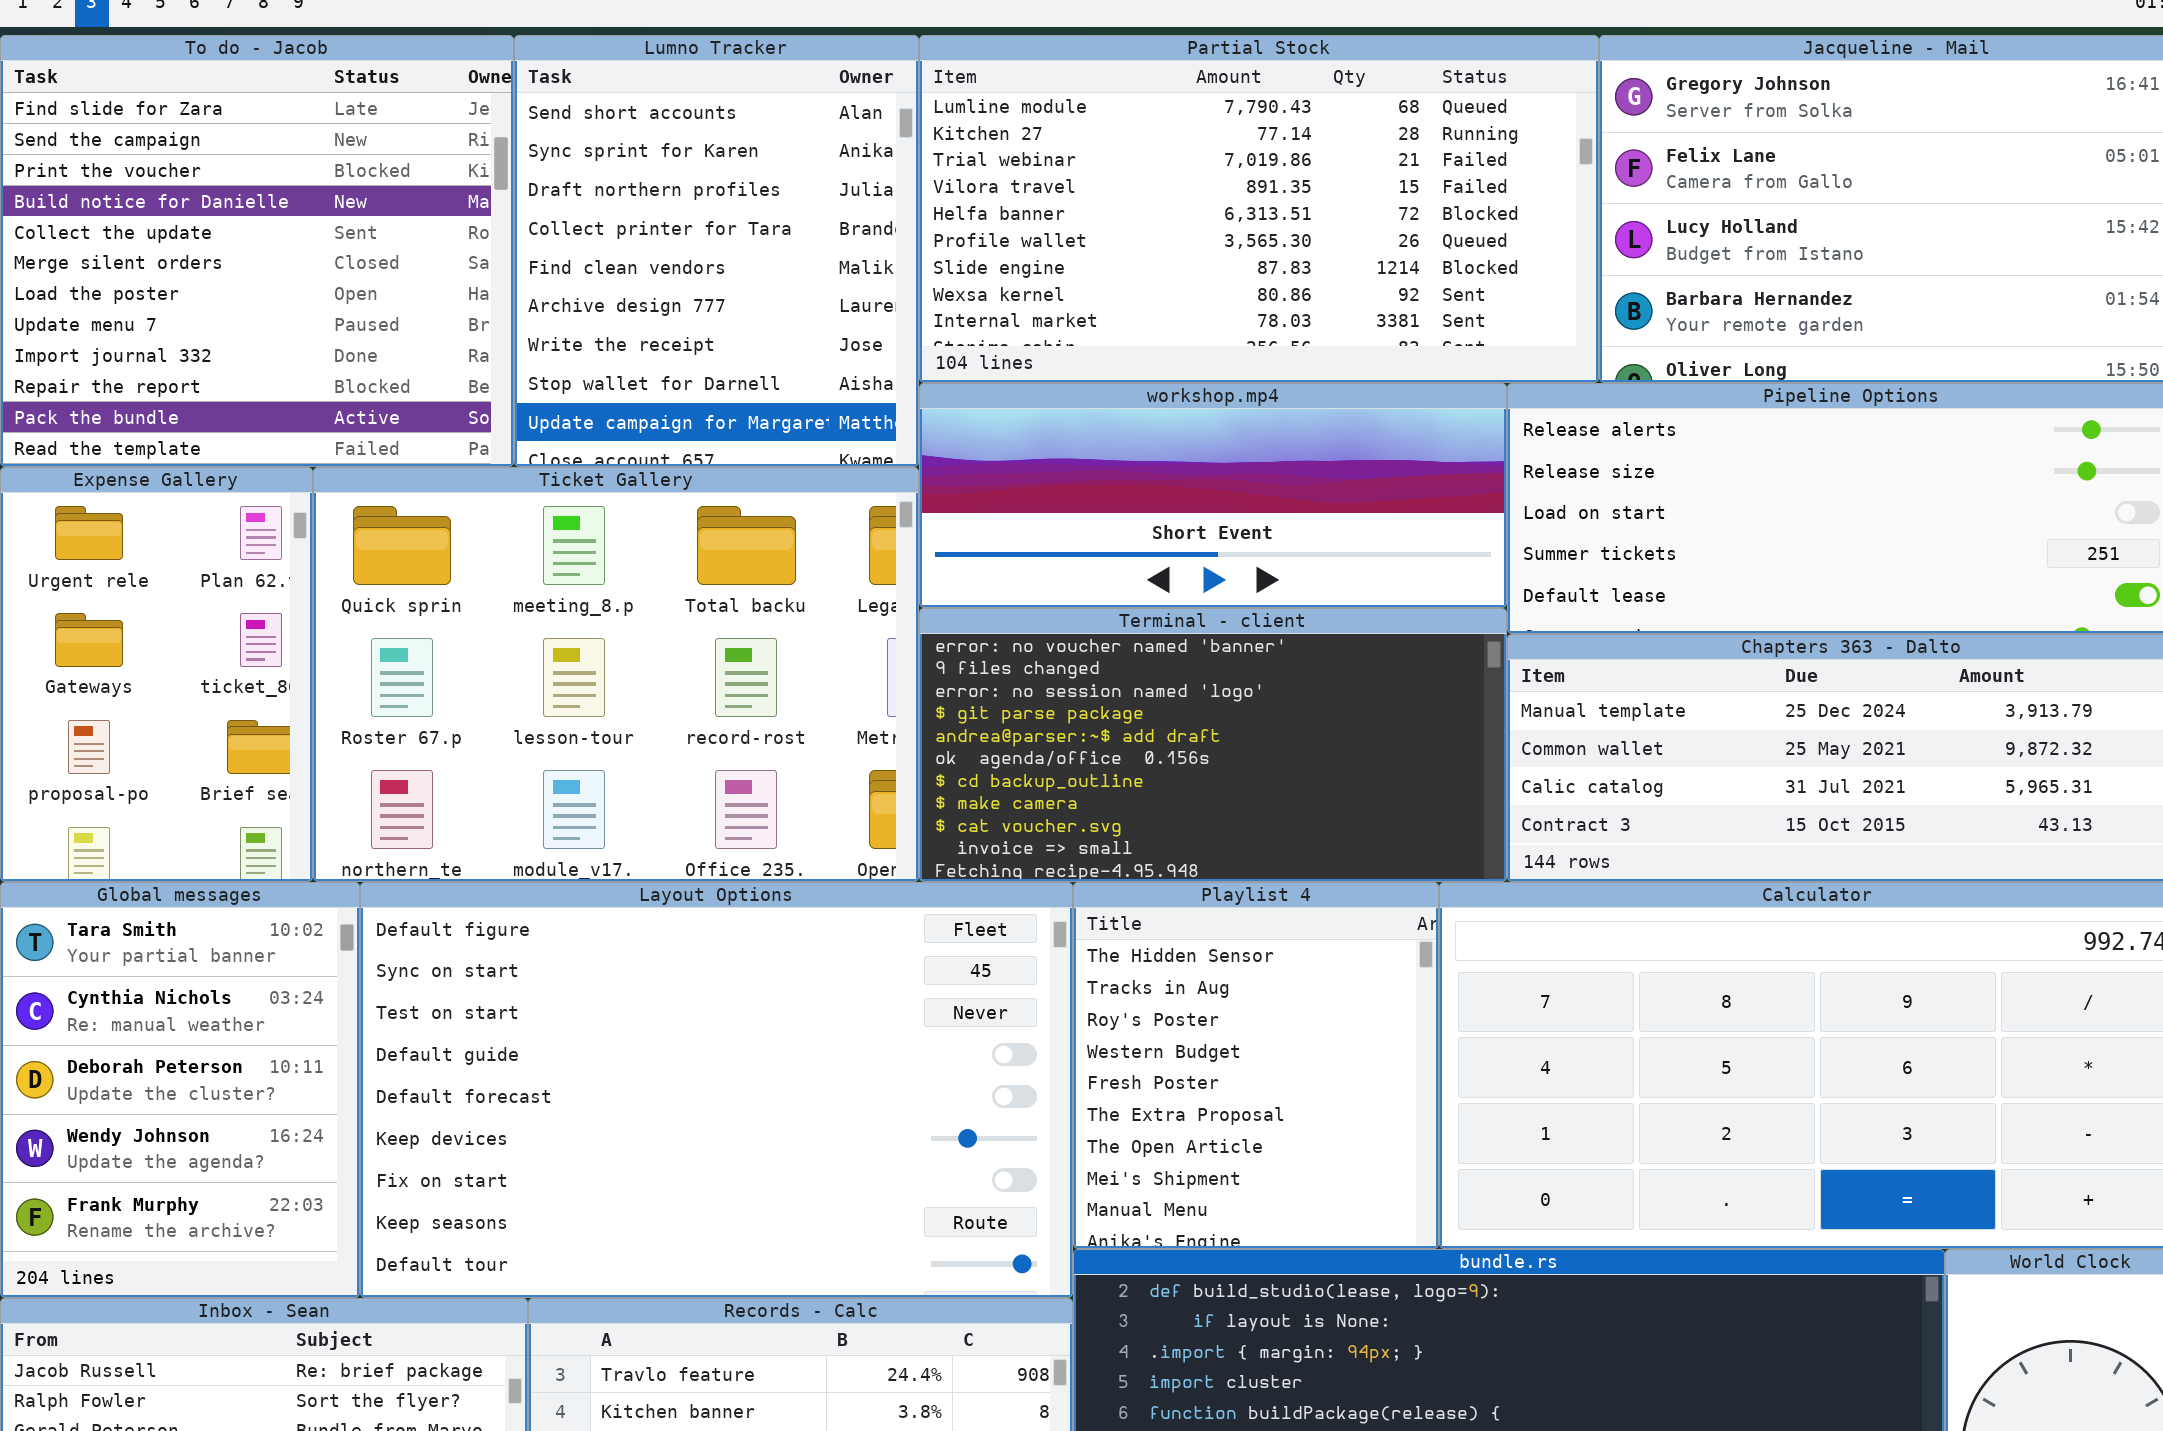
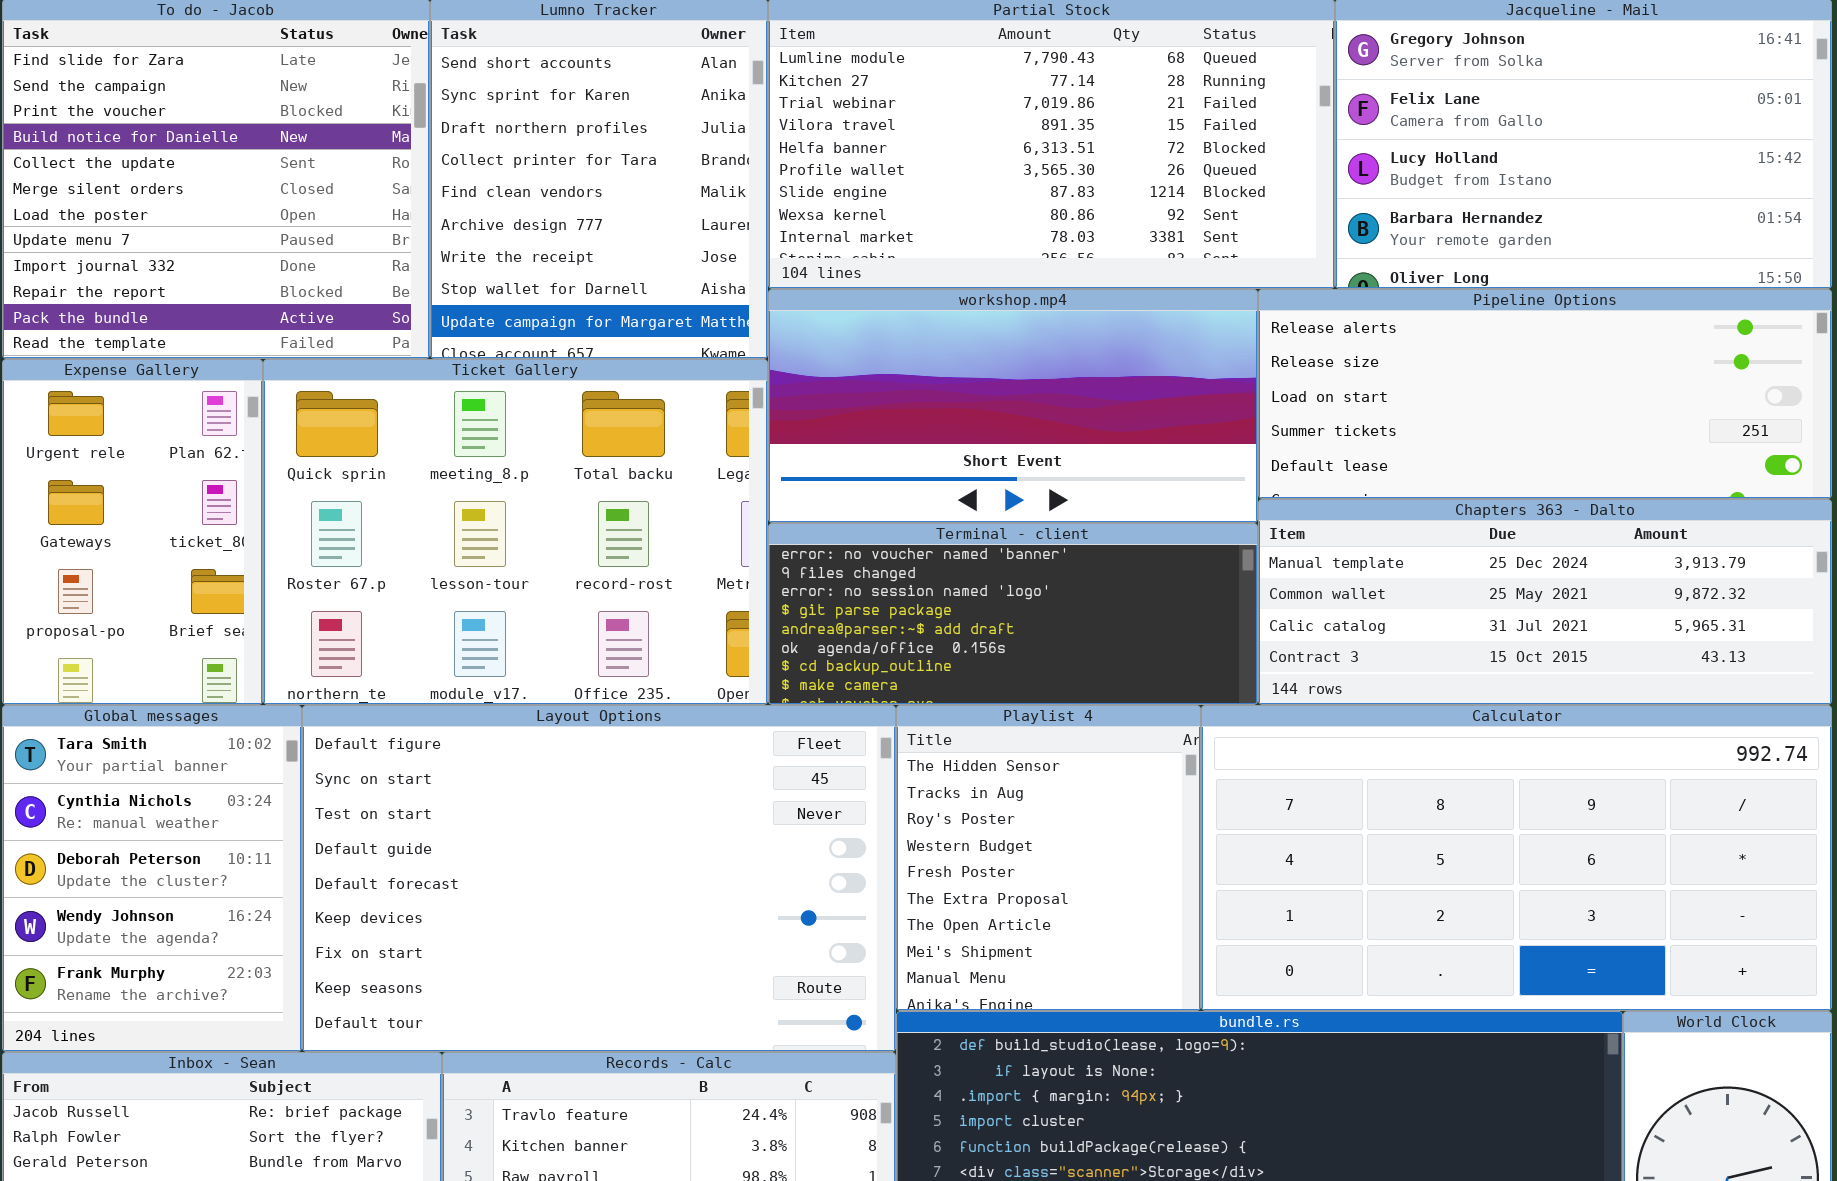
workshop.mp4: [919,383,1507,608] -> [768,289,1258,523], resized
Terminal - client: [919,608,1507,882] -> [768,523,1258,705], resized

